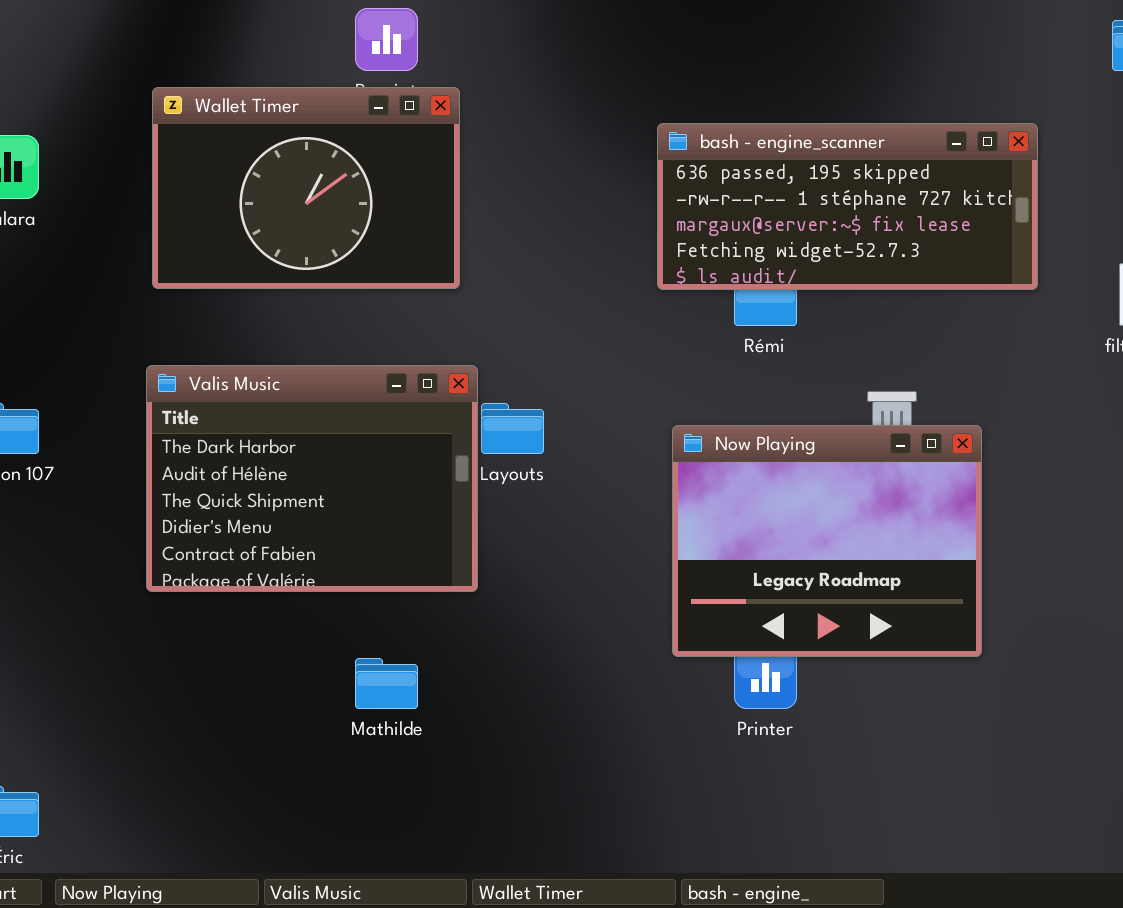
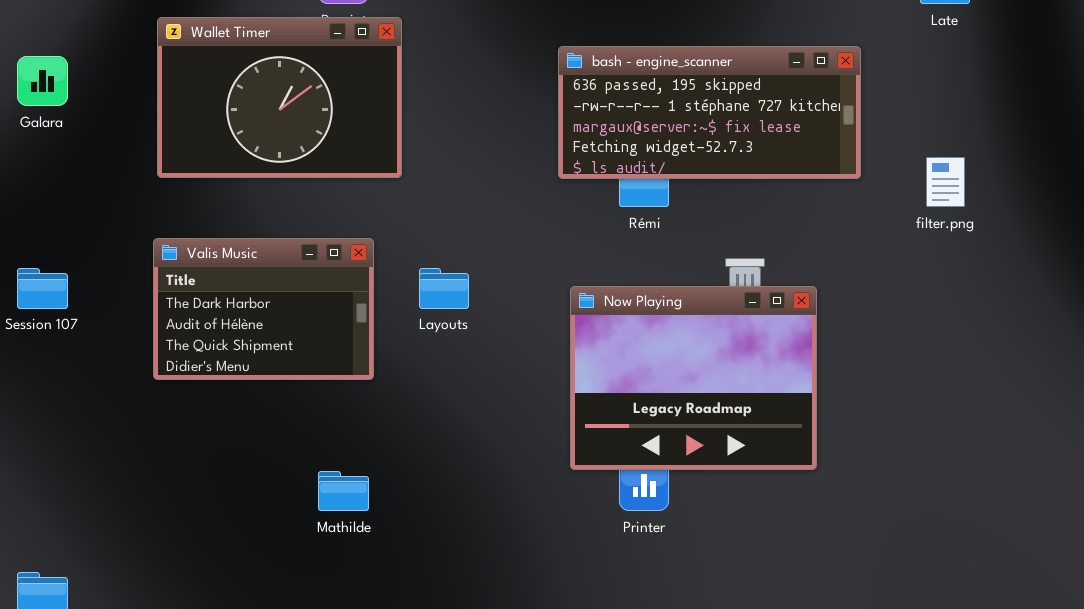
Valis Music: [146,365,478,592] -> [153,238,374,380], resized

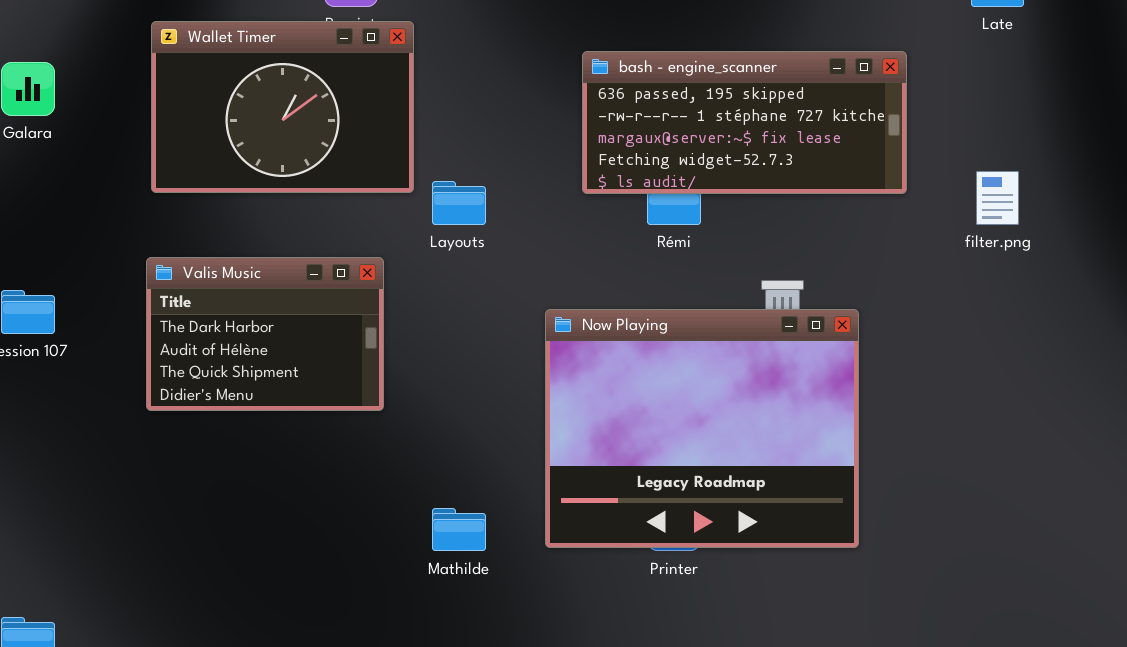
Layouts: [419,268,469,309] -> [432,181,486,225], moved
Now Playing: [570,286,817,470] -> [545,309,859,548], resized
Mathilde: [318,471,369,511] -> [432,508,486,551], moved

